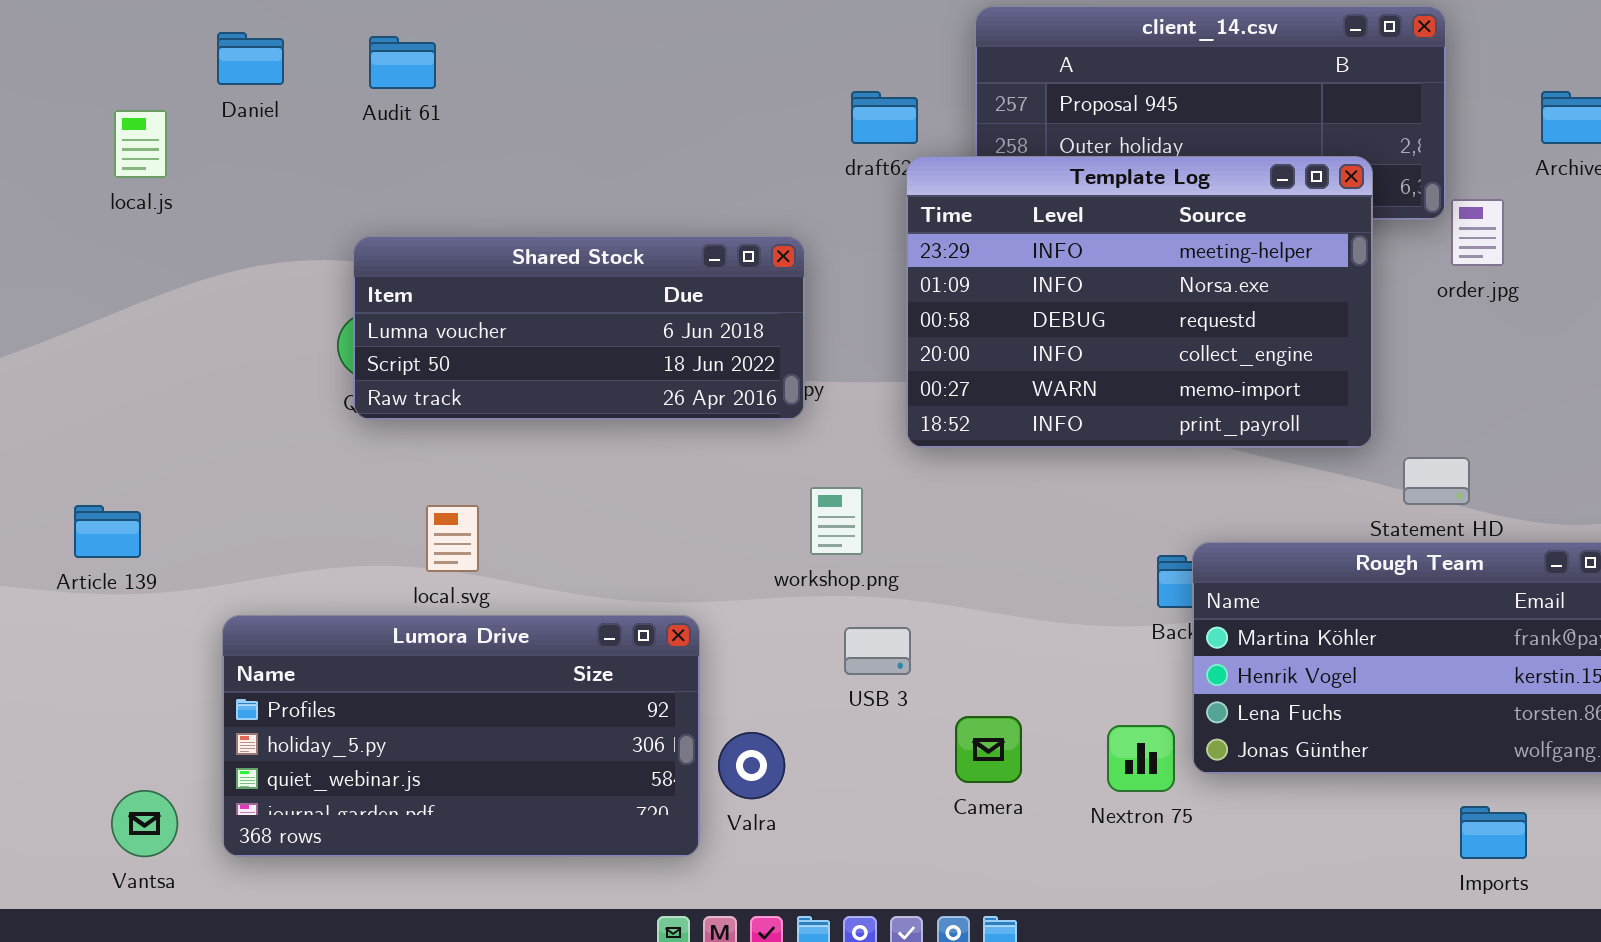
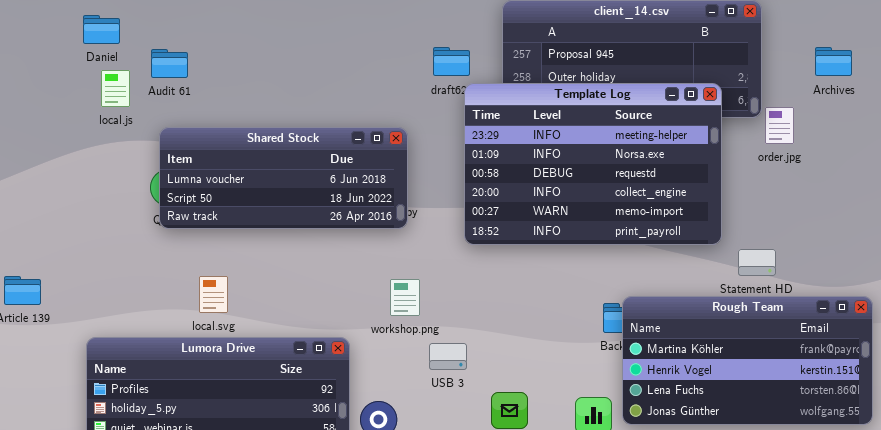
Audit 61: [369,36,436,89] -> [151,49,188,78], moved
local.js: [114,110,167,178] -> [101,70,130,107], moved
workshop.png: [810,487,863,555] -> [390,279,420,316], moved

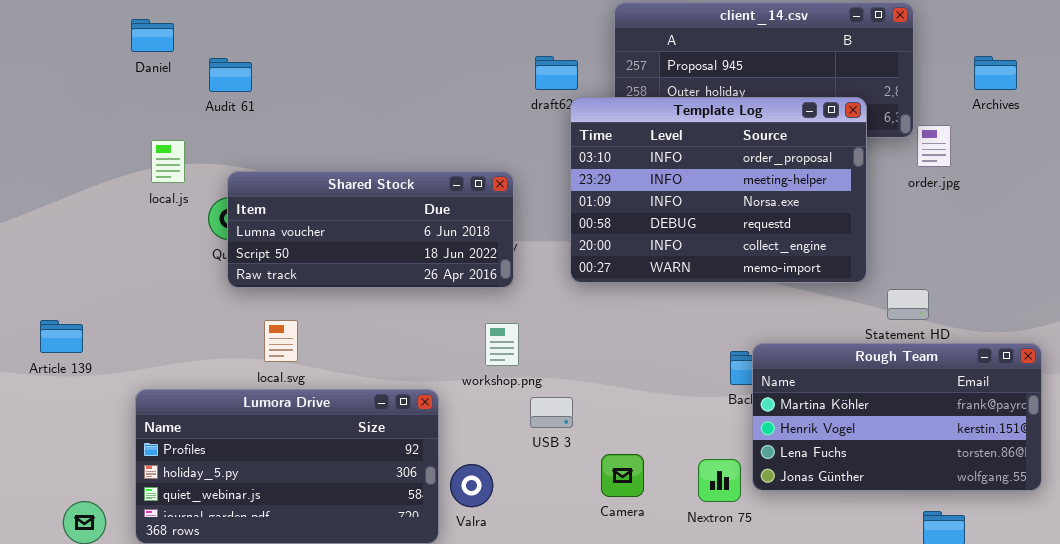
local.js: [101,70,130,107] -> [151,140,185,183], moved
Template Log: [464,83,722,245] -> [570,97,867,283], scrolled up 1 row
Shared Stock: [159,127,408,229] -> [227,171,514,288], moved

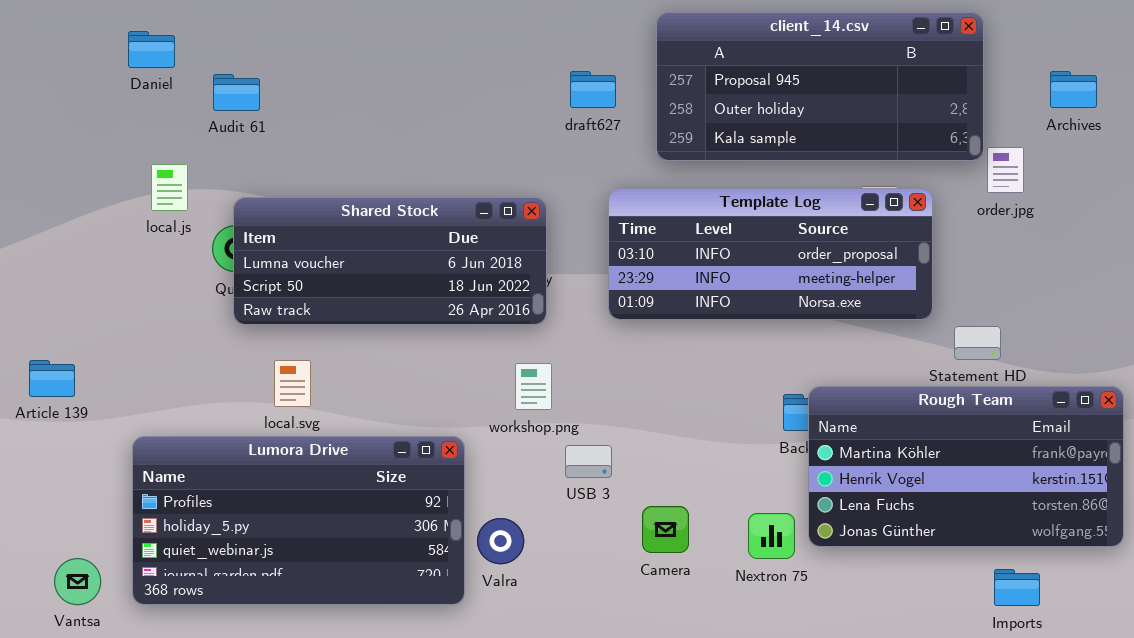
Template Log: [570,97,867,283] -> [608,188,933,320], resized

